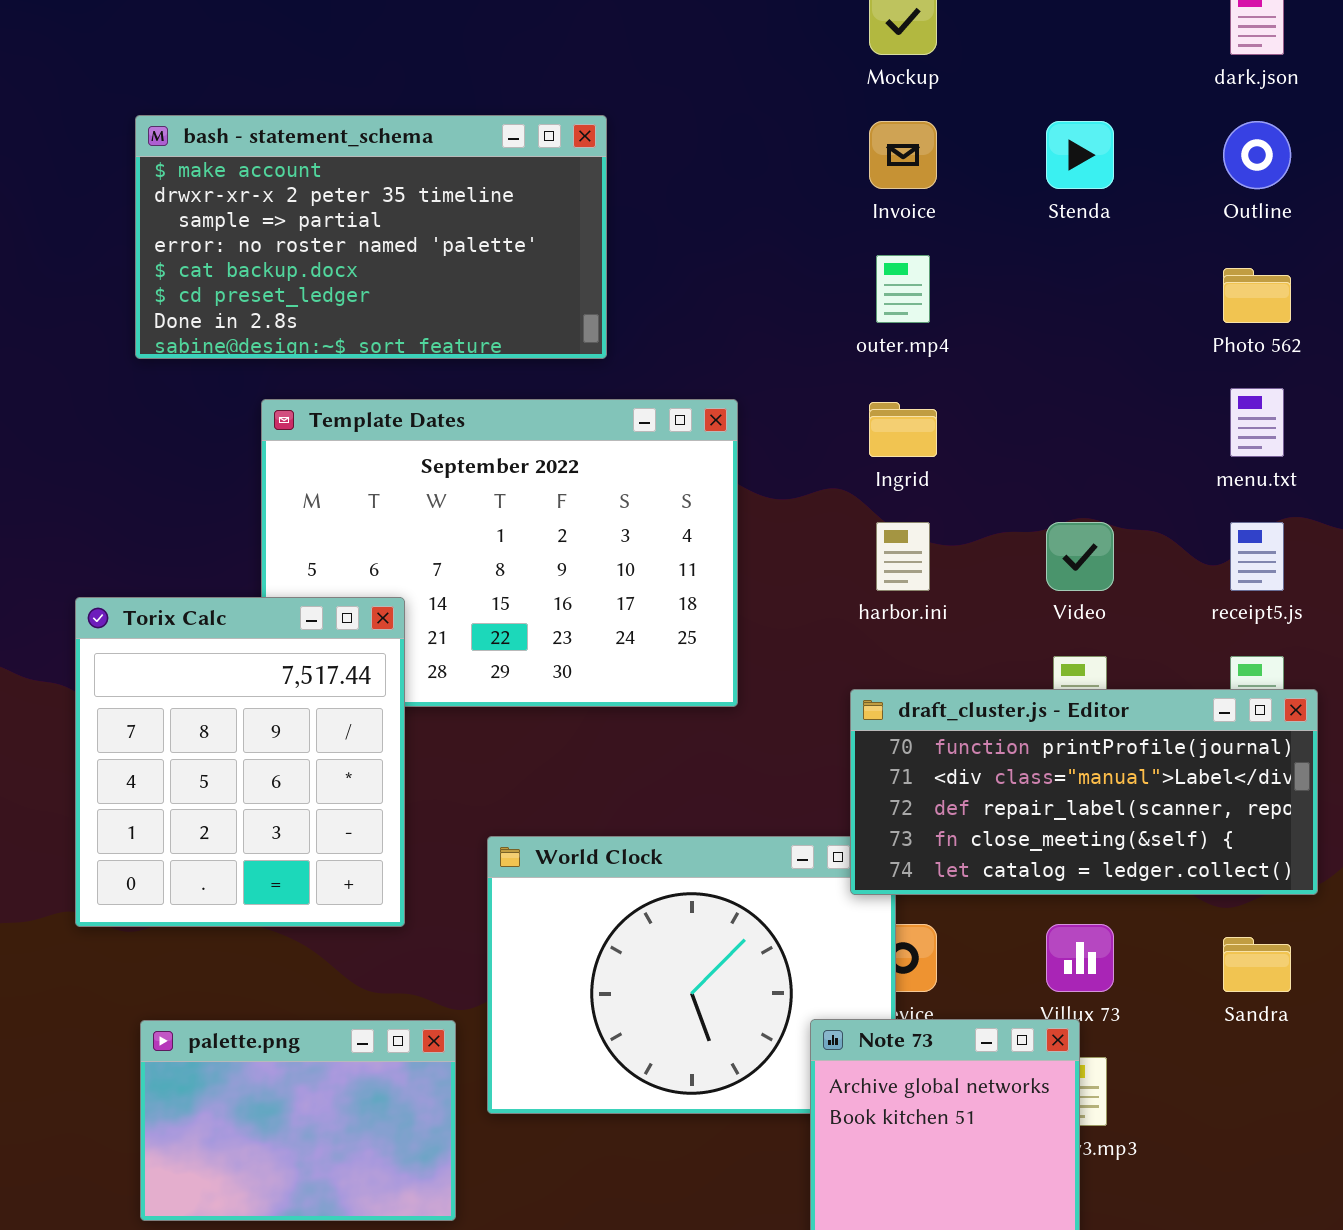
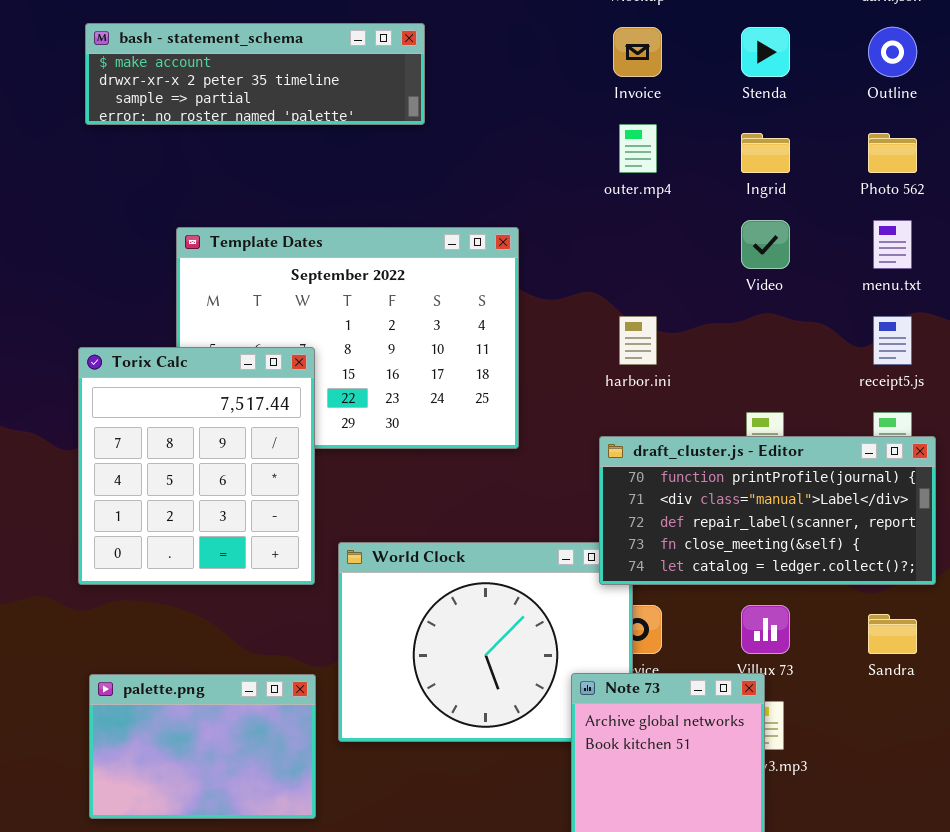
bash - statement_schema: [135,115,607,359] -> [85,23,425,125], resized
Ingrid: [869,402,937,457] -> [741,133,790,173], moved
Video: [1046,522,1114,591] -> [741,220,790,269], moved
Torix Calc: [75,597,405,927] -> [78,347,315,585], moved

